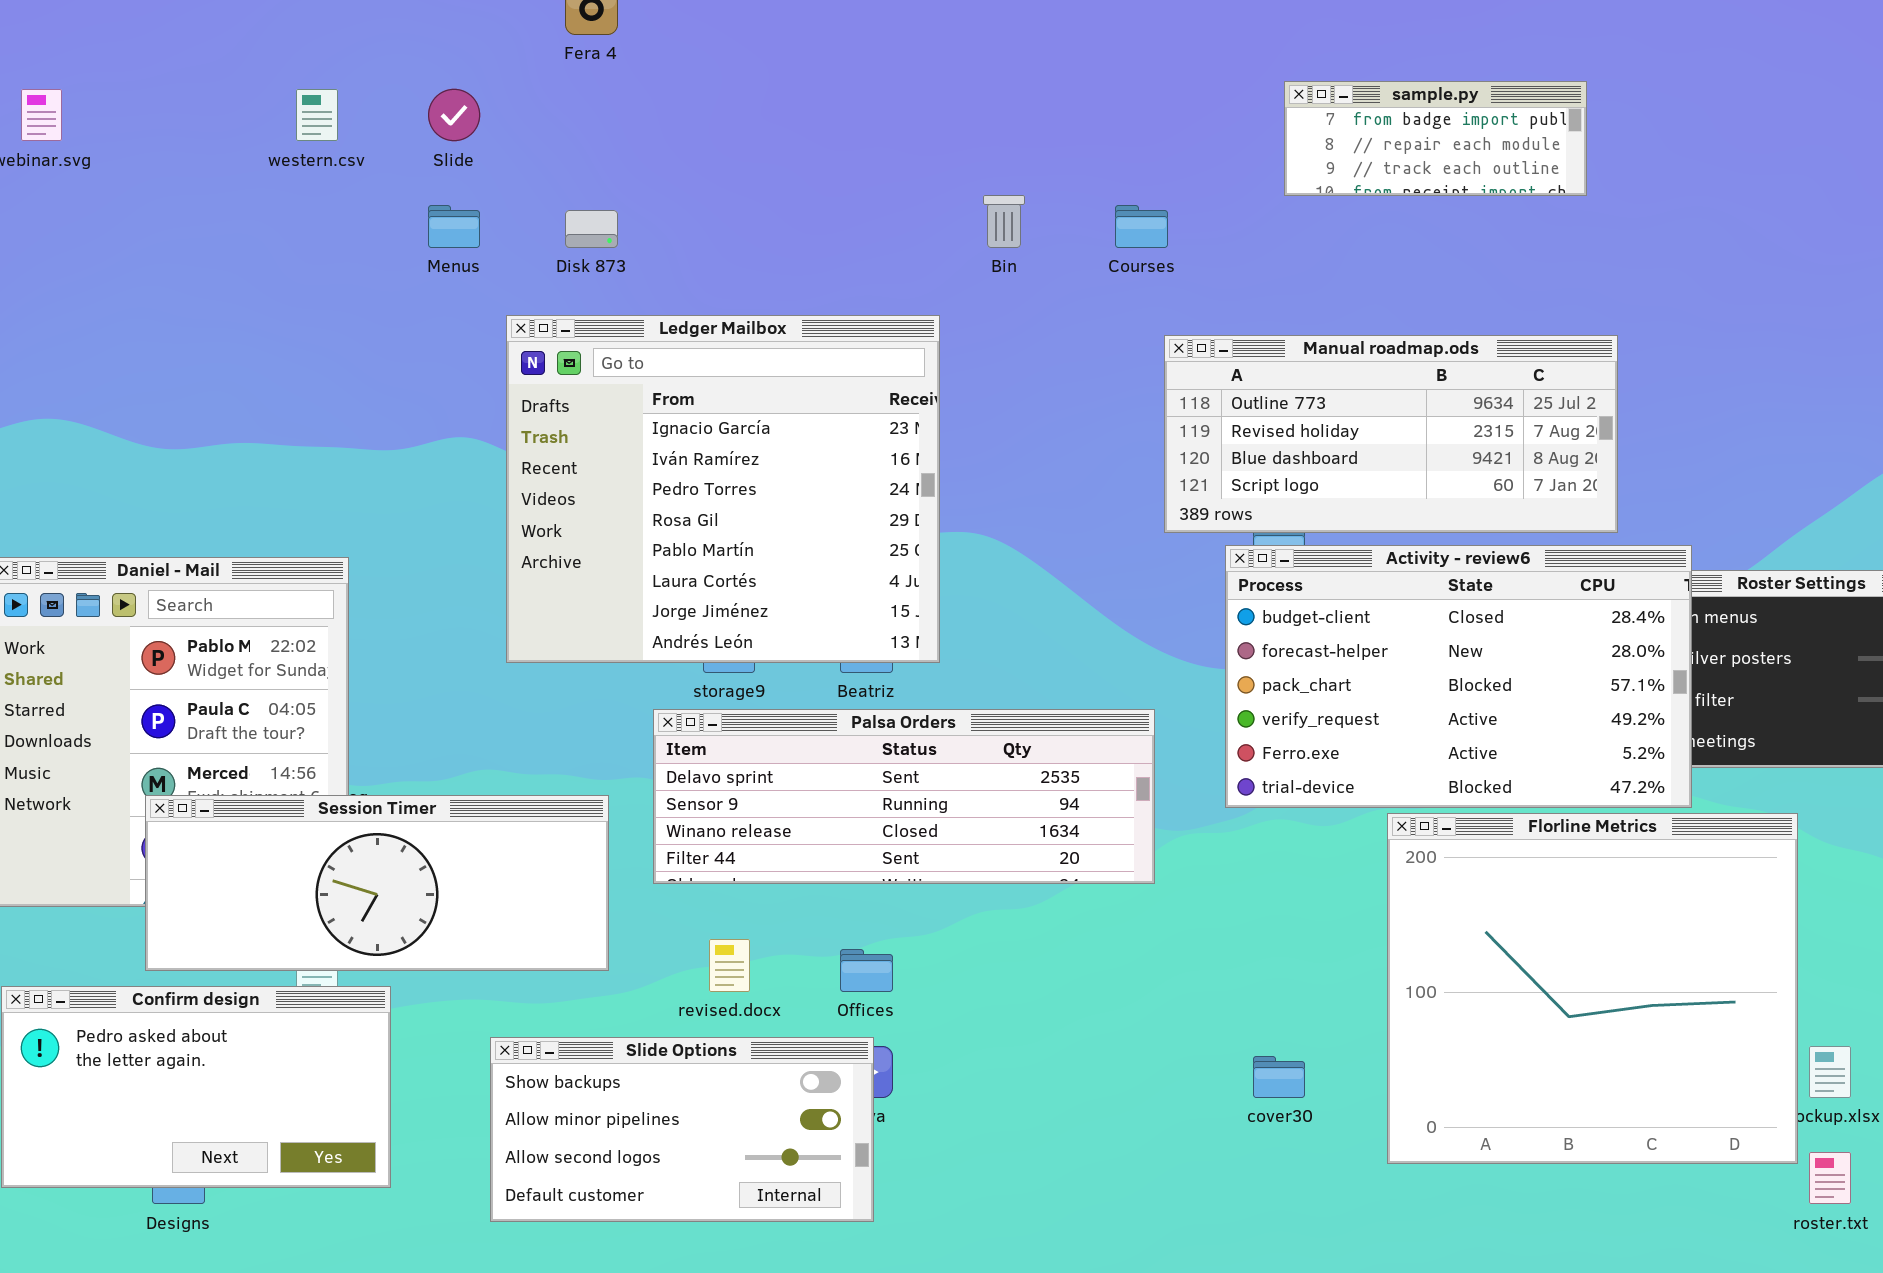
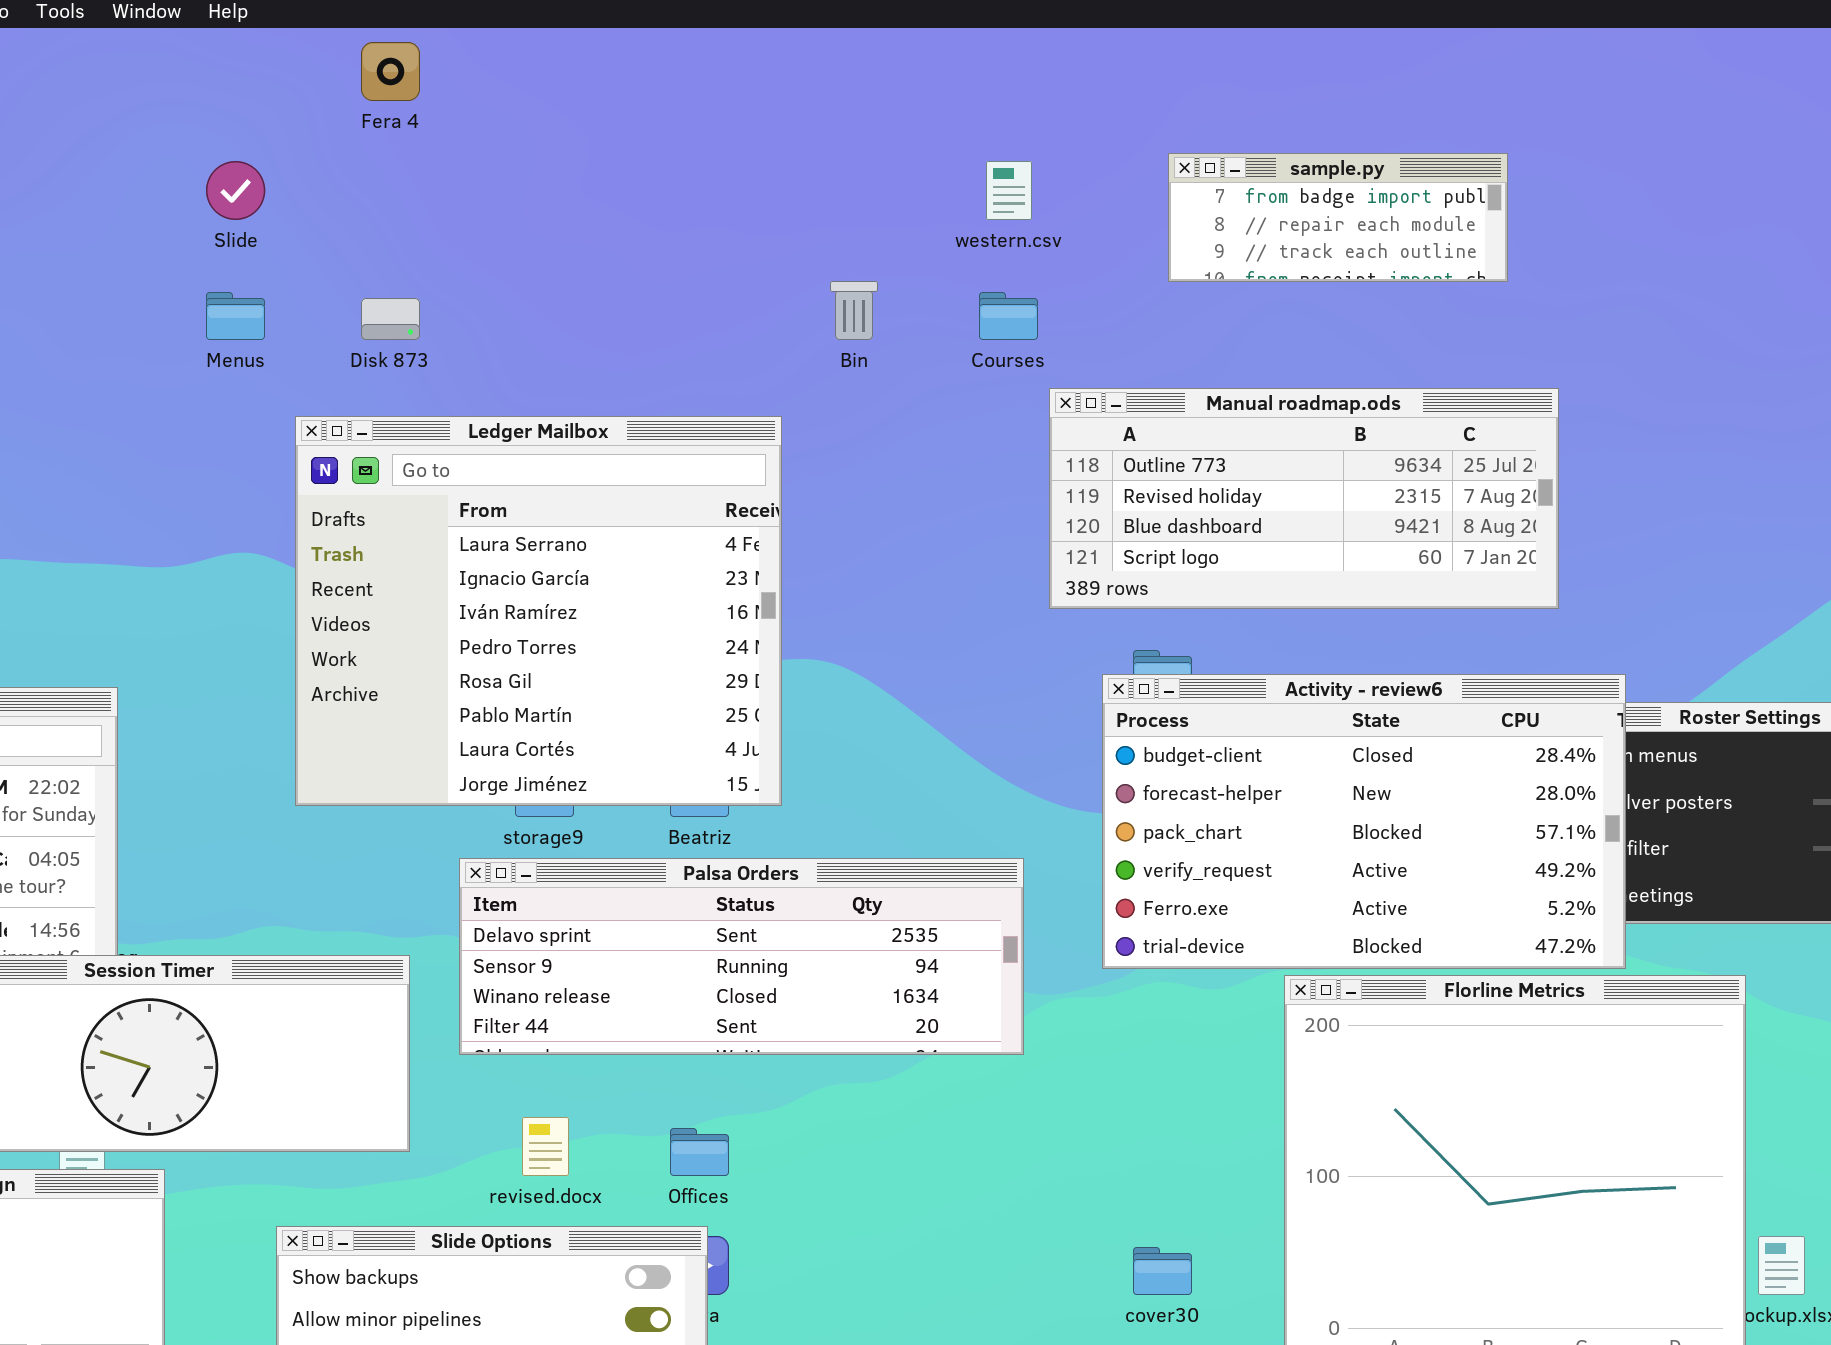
western.csv: [296,89,338,141] -> [986,161,1032,220], moved
Ledger Mailbox: [506,315,940,663] -> [295,416,782,806], scrolled up 1 row
Manual roadmap.ods: [1164,335,1618,533] -> [1049,388,1559,609], moved

